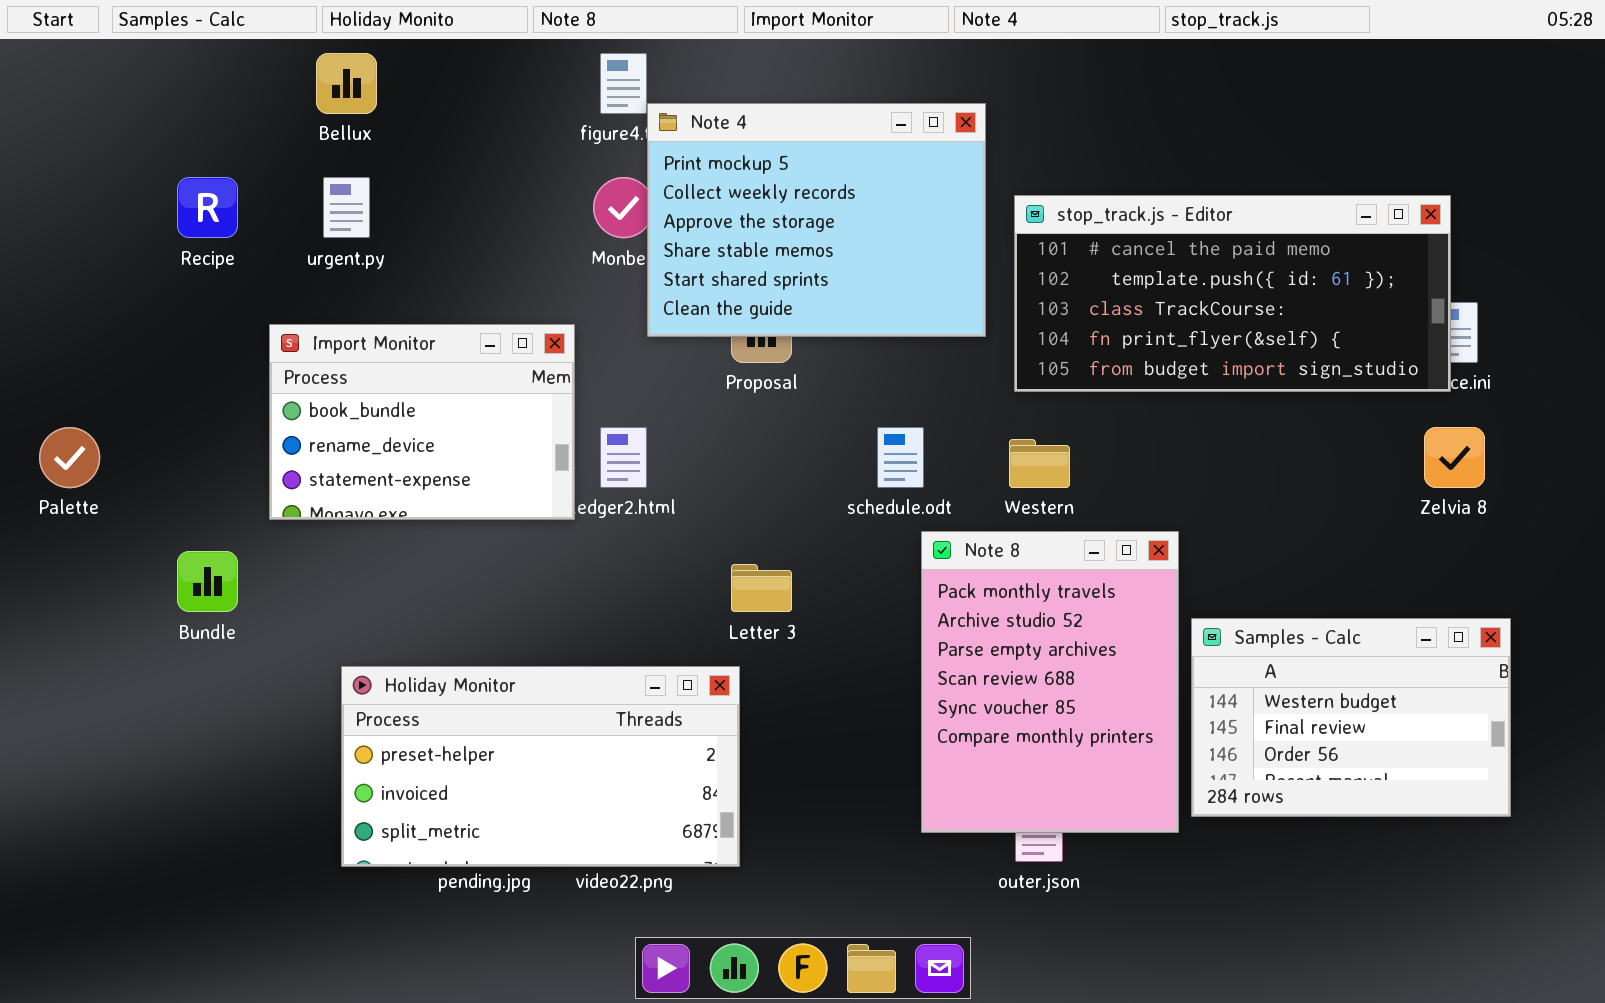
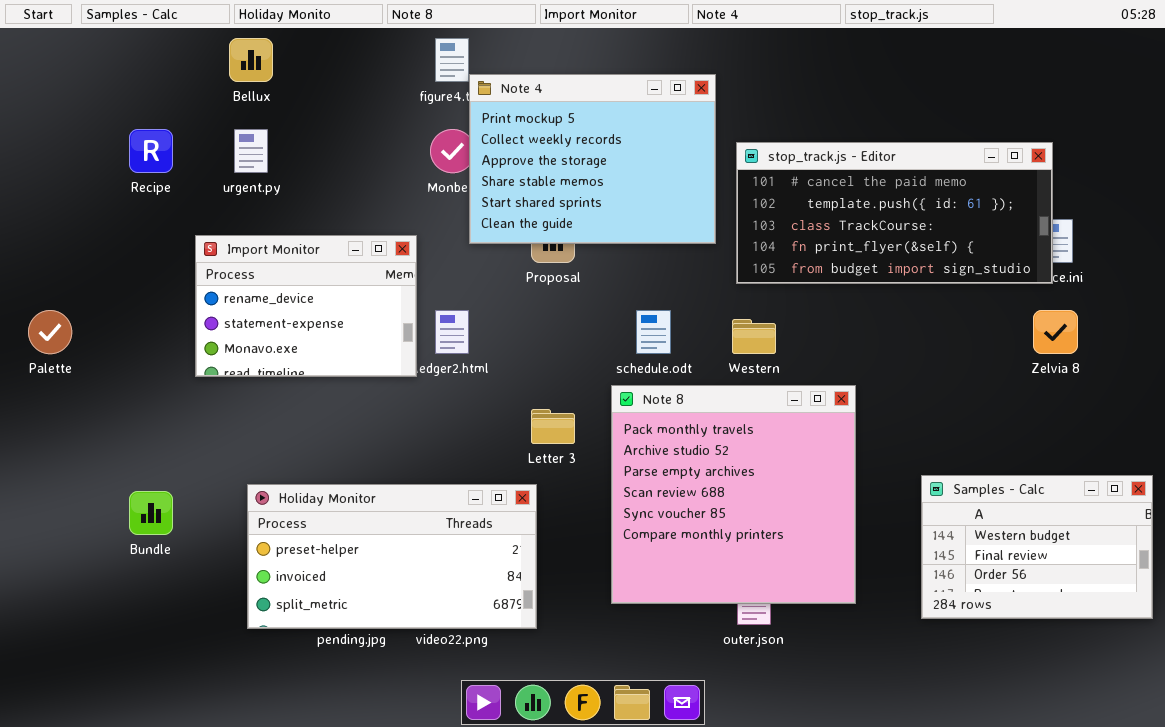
Import Monitor: [269,324,575,520] -> [195,235,417,377], scrolled down 1 row
Note 8: [921,531,1179,833] -> [611,385,856,604], resized
Bundle: [177,551,238,612] -> [129,491,173,535], moved
Samples - Calc: [1191,618,1511,817] -> [921,475,1153,619], moved

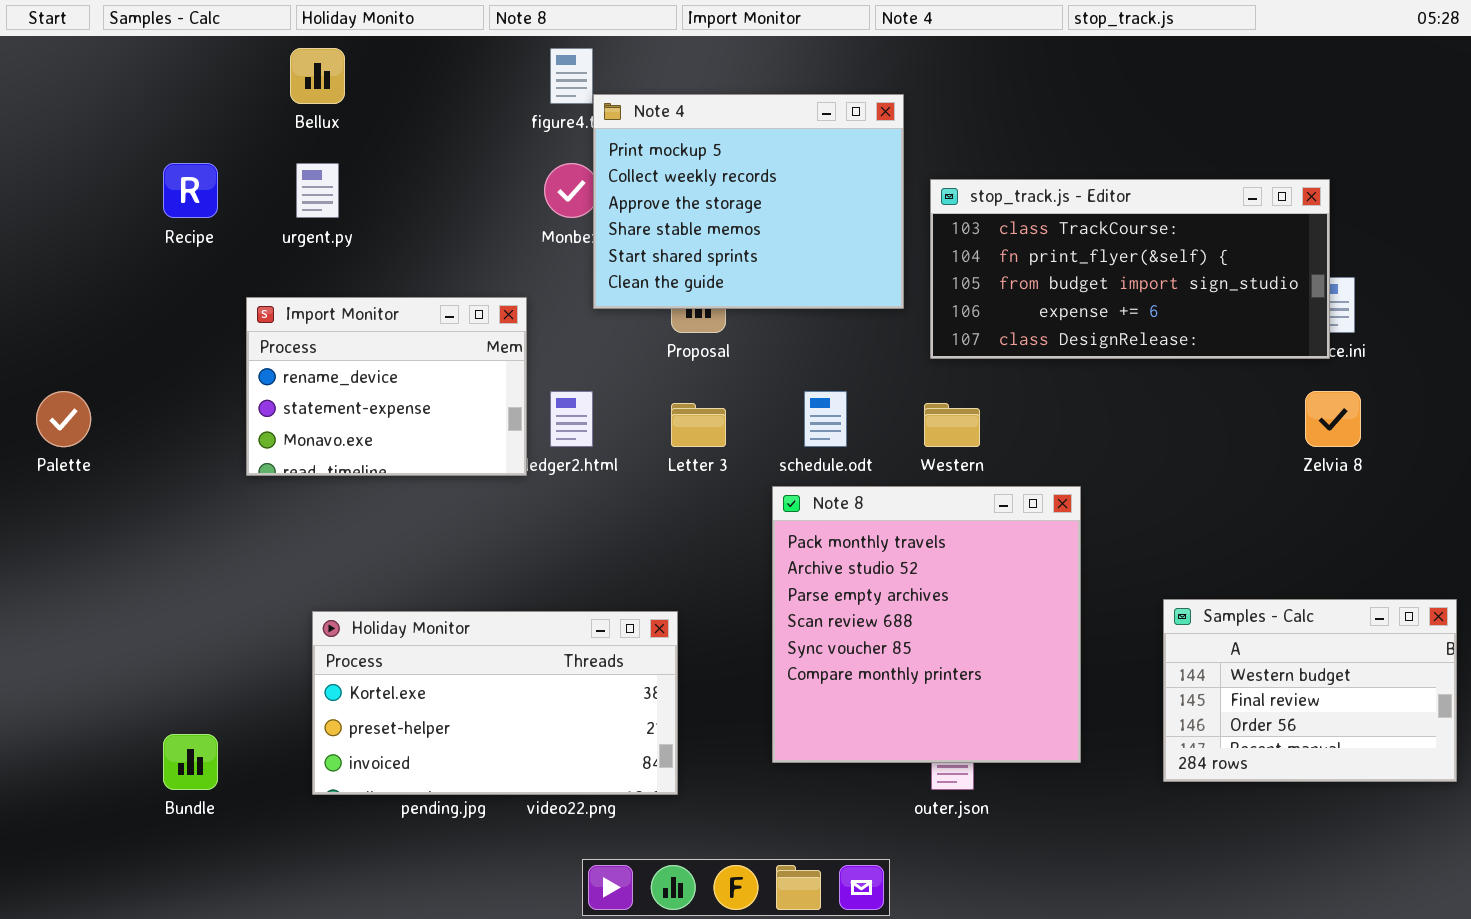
stop_track.js - Editor: [736,142,1053,284] -> [930,179,1330,359], scrolled down 2 rows
Letter 3: [531,409,575,444] -> [671,403,726,447], moved
Holiday Monitor: [247,484,537,629] -> [312,611,678,795], scrolled up 1 row
Bundle: [129,491,173,535] -> [163,734,218,790], moved

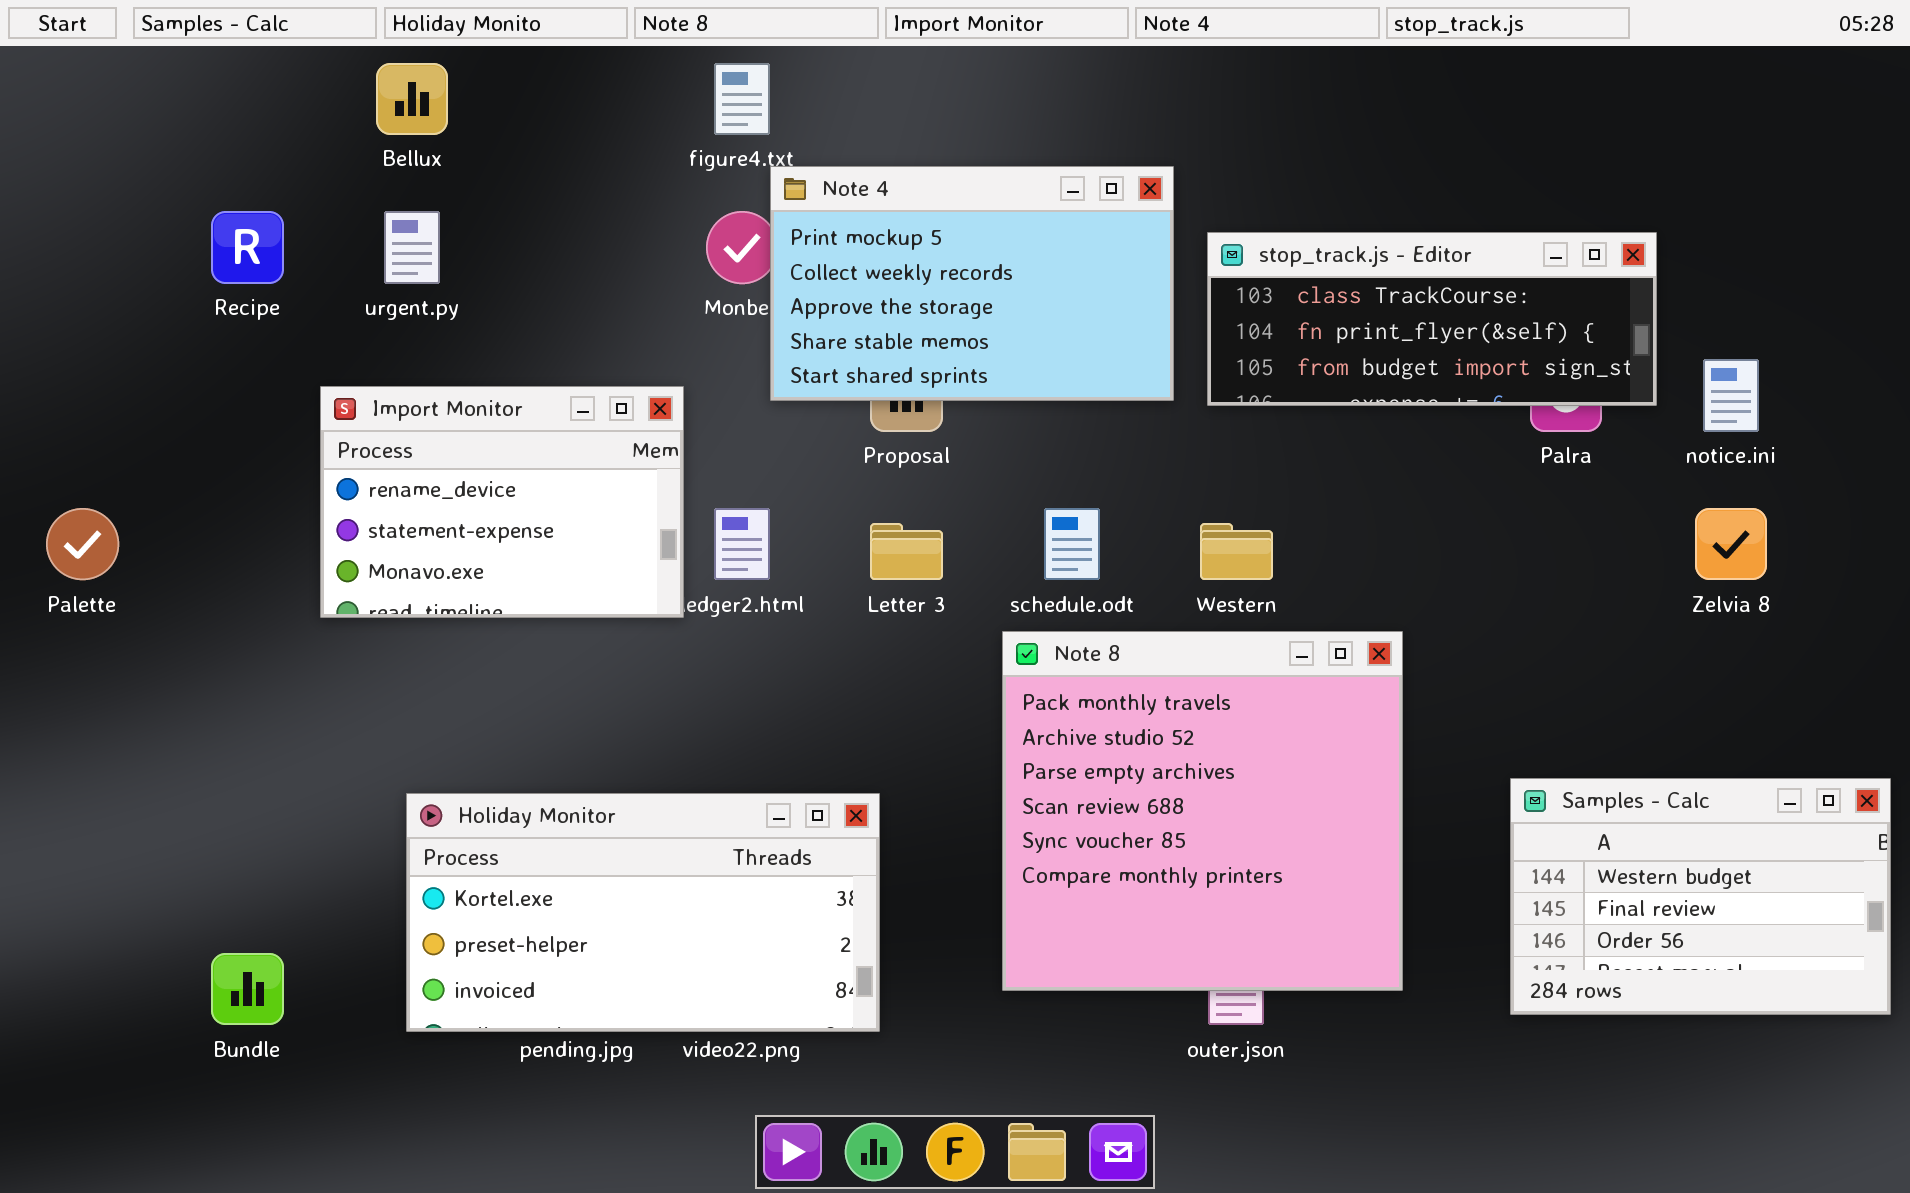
Note 4: [593,94,904,309] -> [770,166,1174,401], resized
stop_track.js - Editor: [930,179,1330,359] -> [1207,232,1657,406], resized

